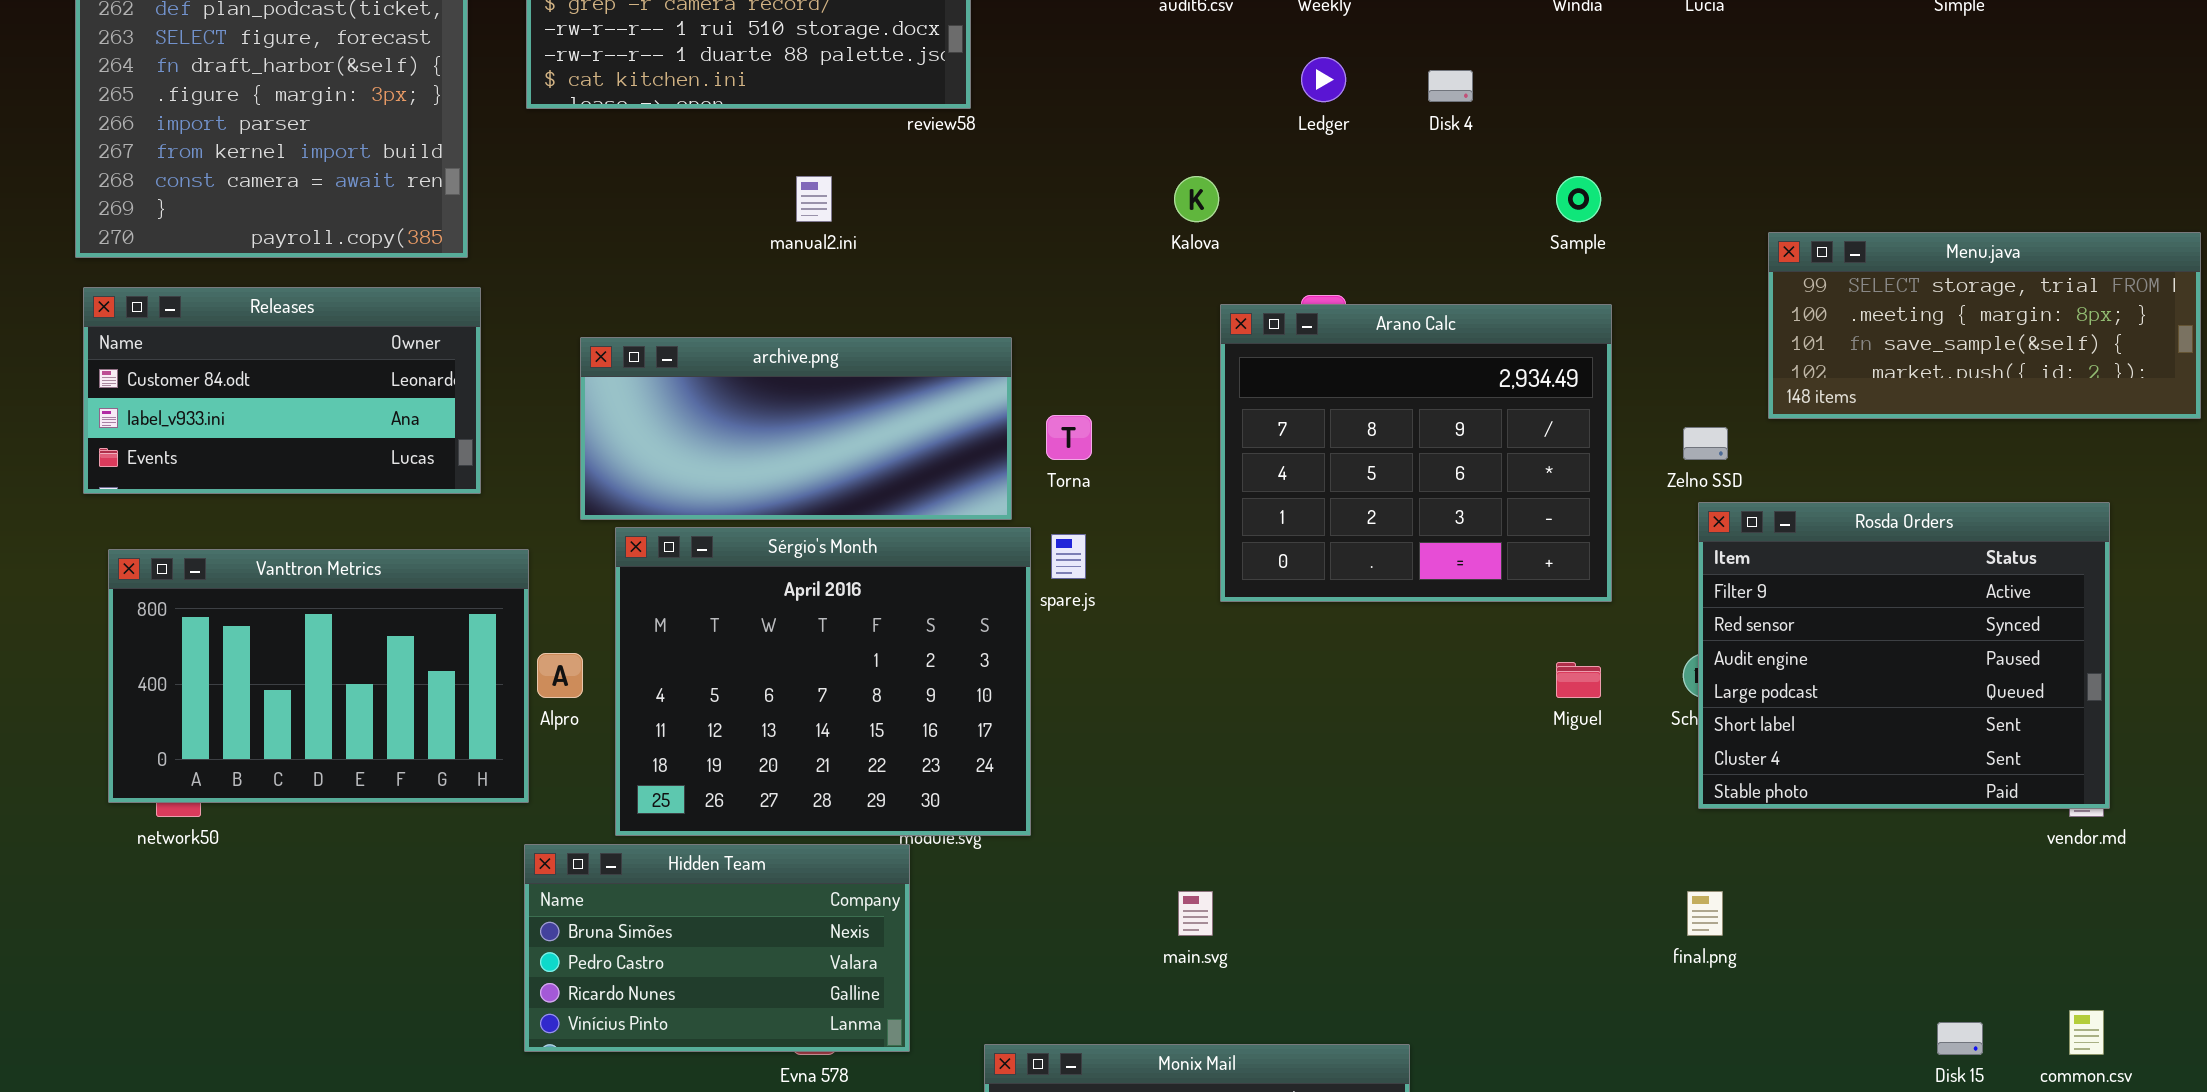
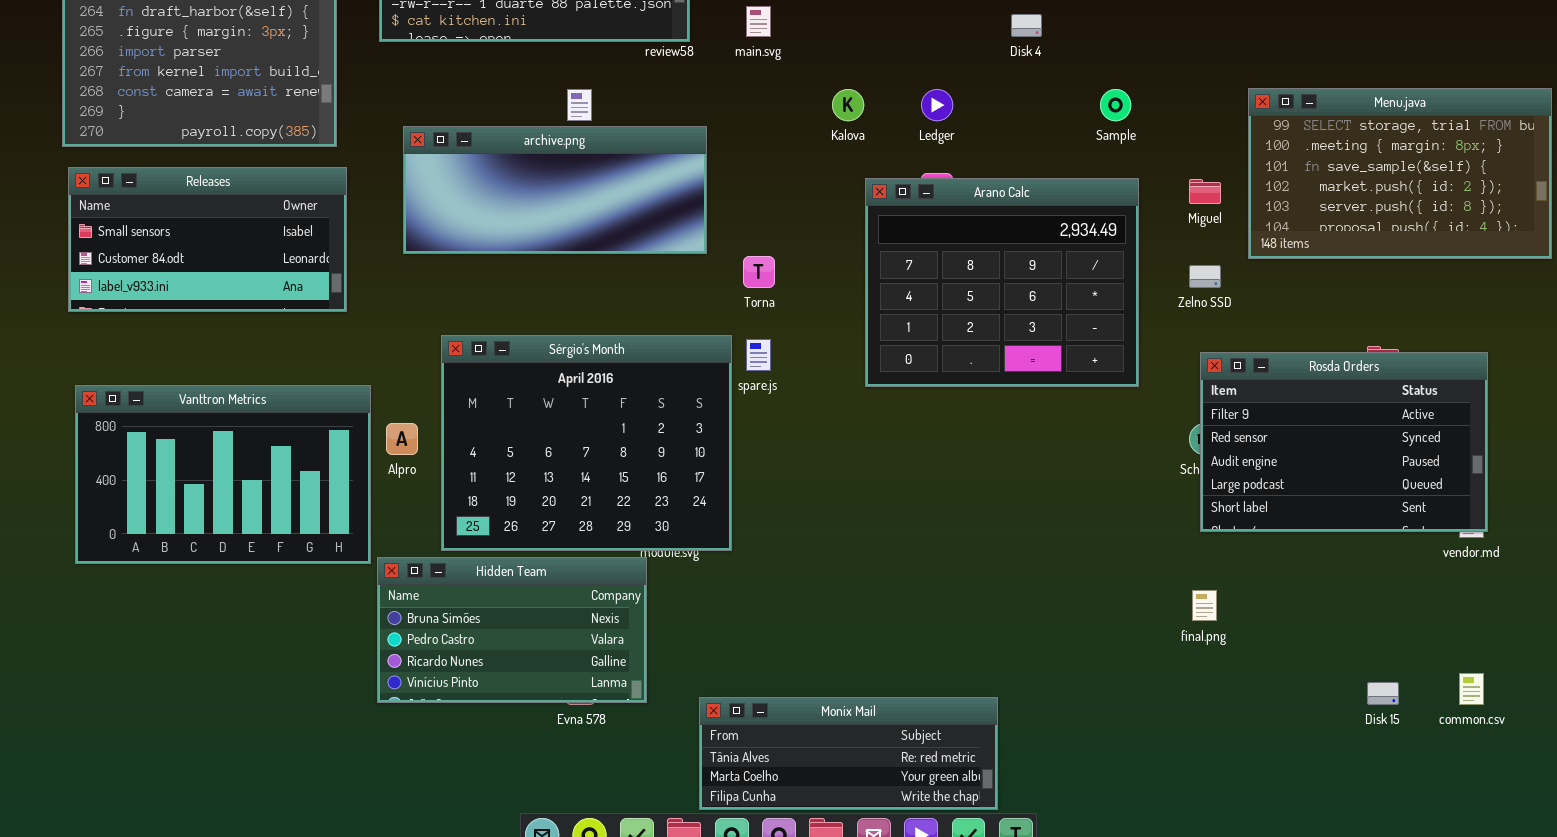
Ledger: [1301,57,1346,102] -> [921,89,953,121], moved
Menu.java: [1768,232,2201,419] -> [1248,88,1552,259], resized
Releases: [83,287,481,494] -> [68,167,347,312], scrolled up 1 row
archive.png: [580,337,1012,520] -> [403,126,707,254], moved
Rosda Orders: [1698,502,2110,809] -> [1200,352,1488,532], resized
Vanttron Metrics: [108,549,529,803] -> [75,385,371,564], moved
Miguel: [1556,662,1601,698] -> [1189,179,1221,204], moved
main.svg: [1178,891,1213,936] -> [746,6,771,37], moved

